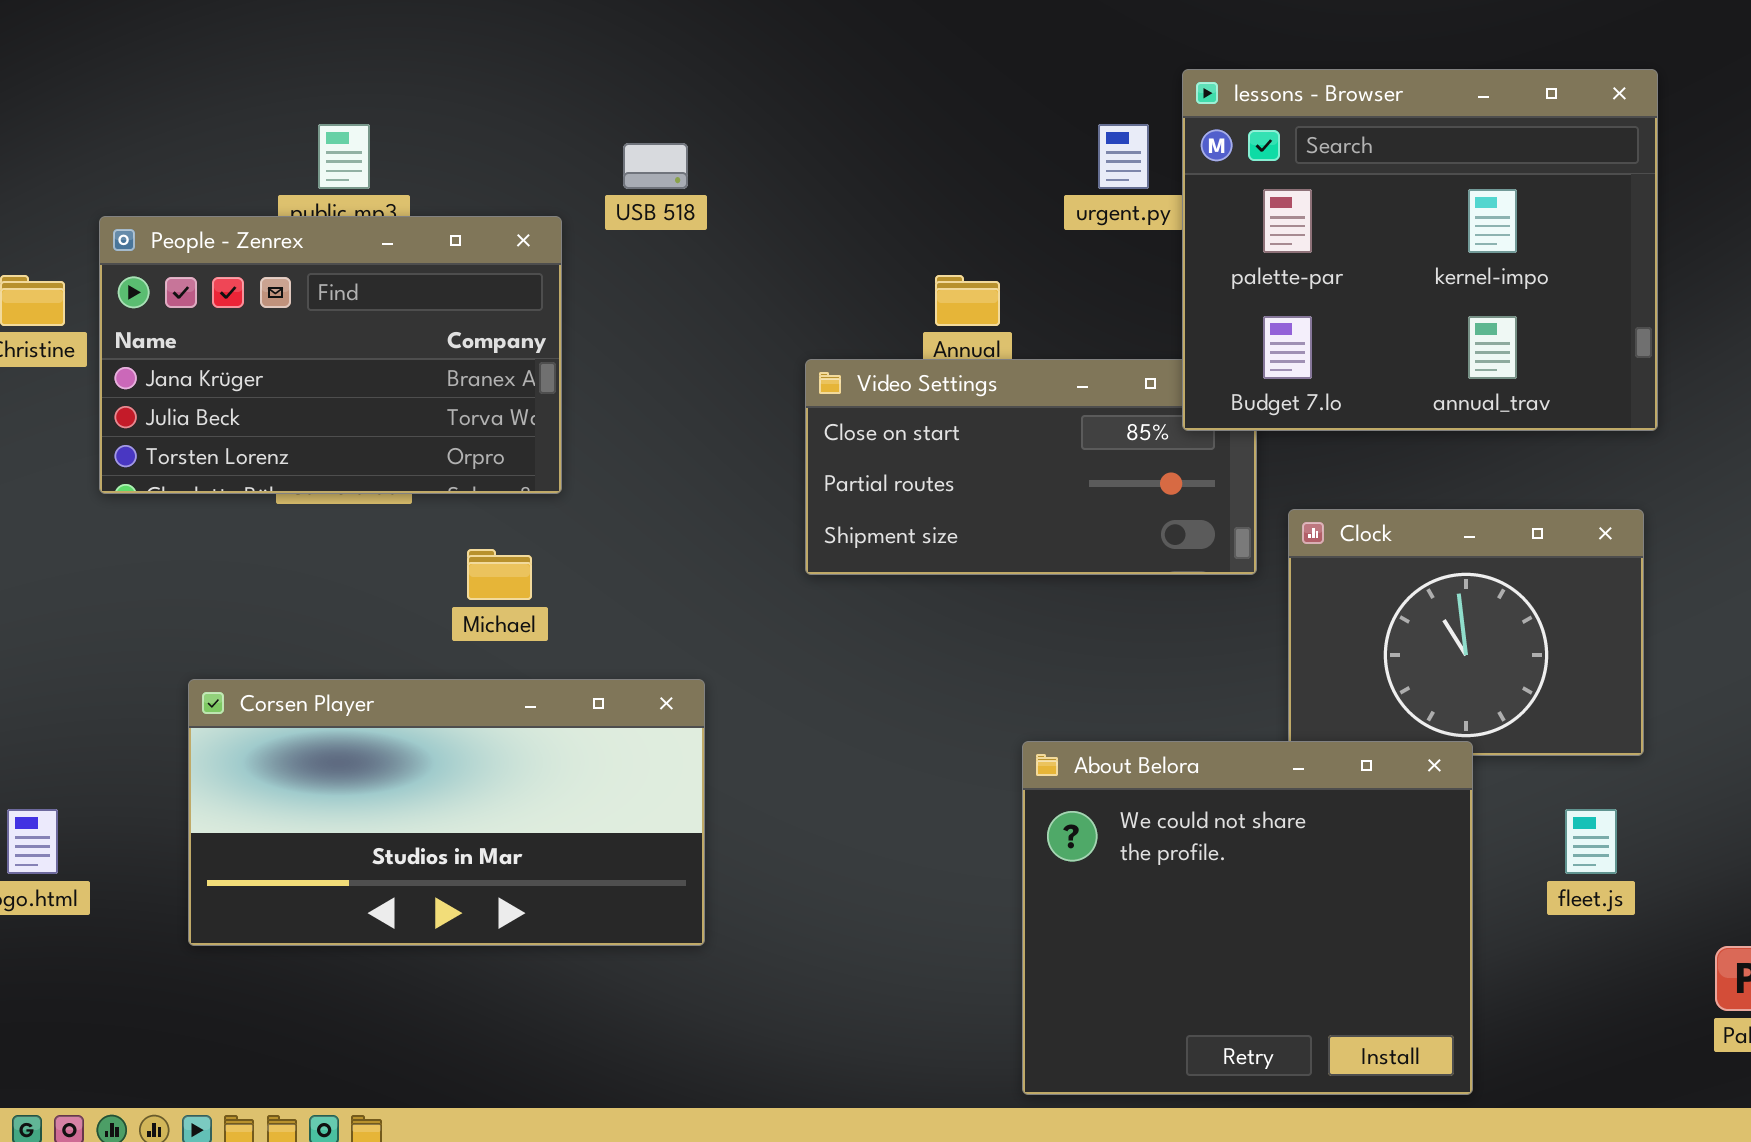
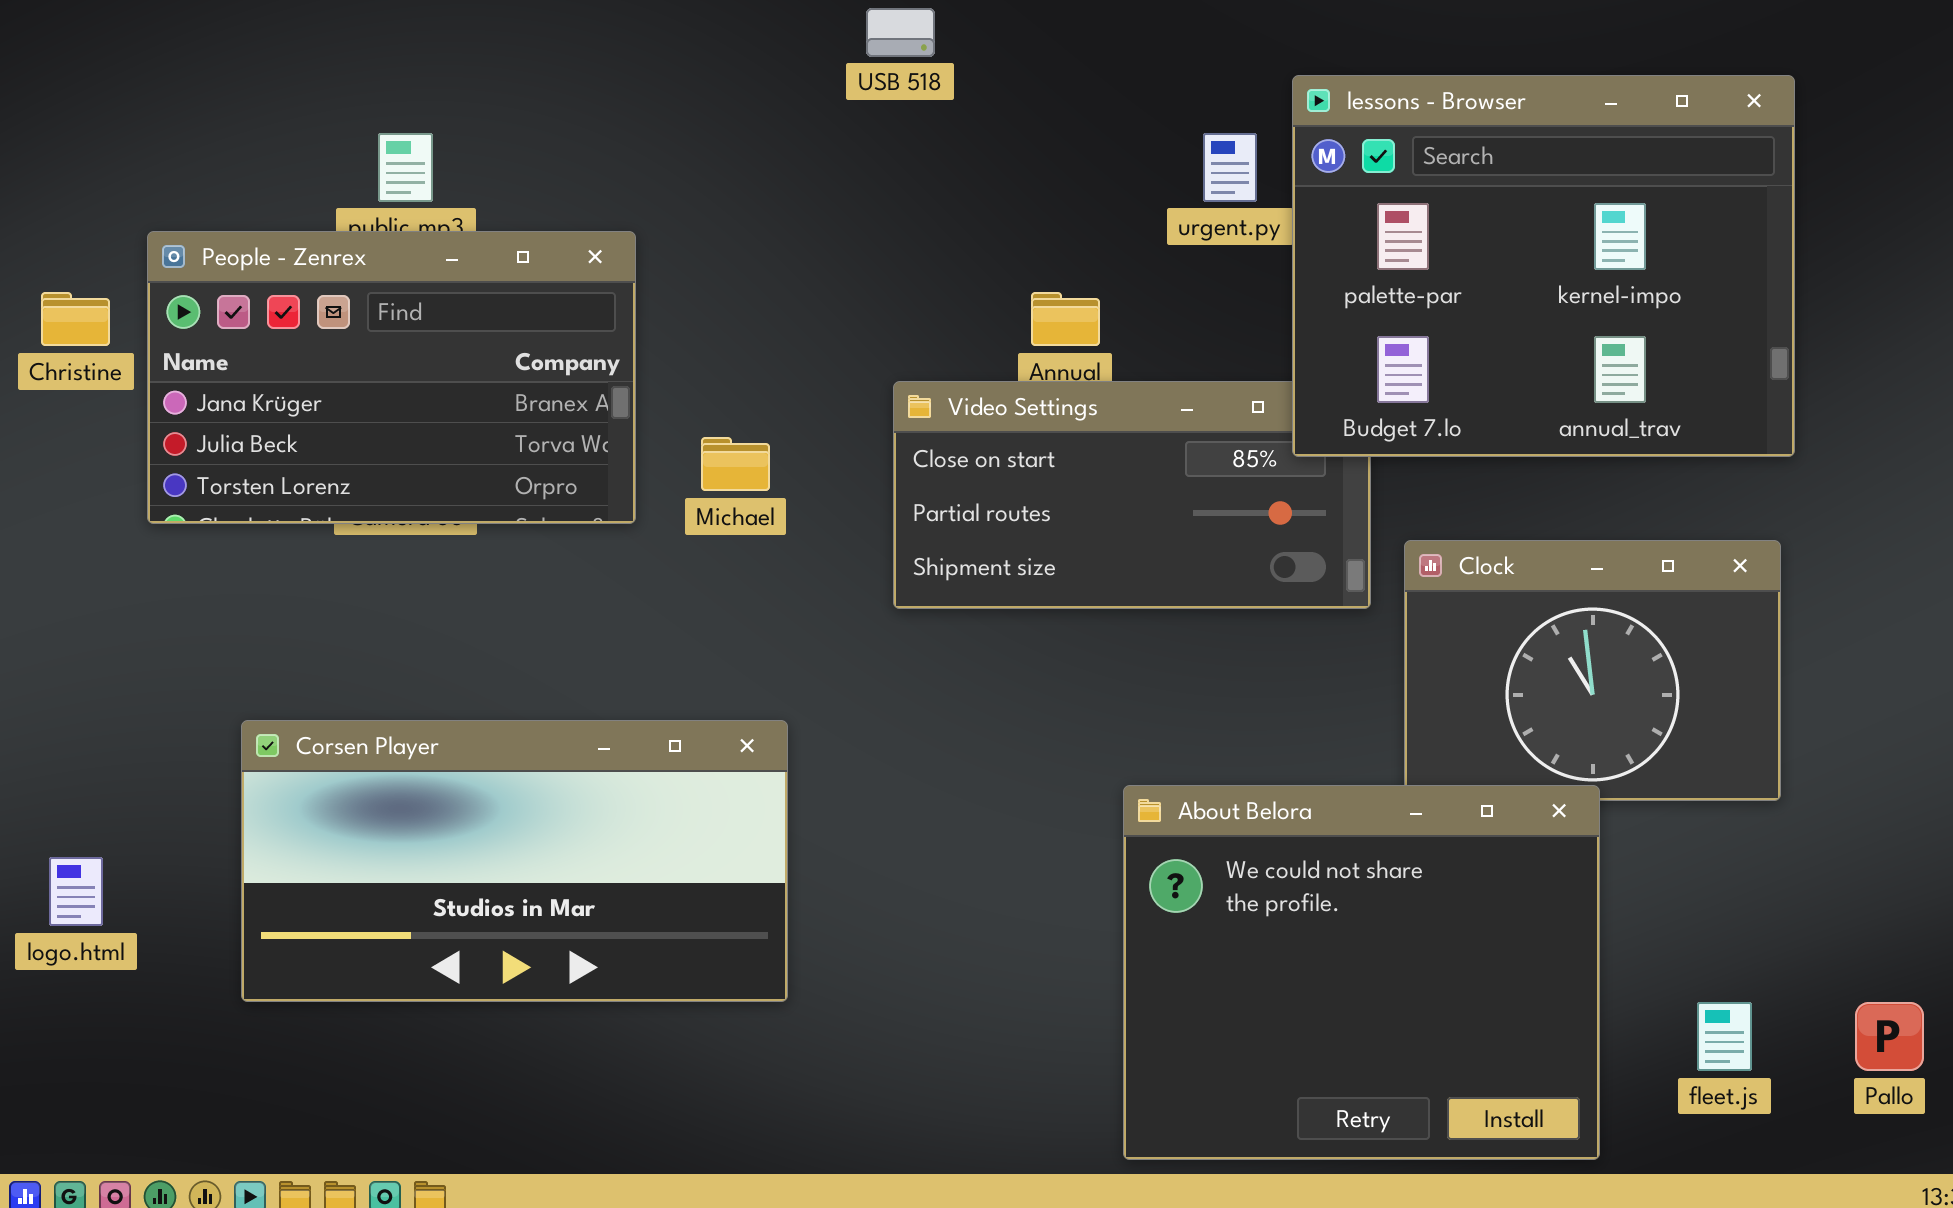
USB 518: [623,143,688,189] -> [866,8,935,57], moved
Michael: [467,549,532,600] -> [701,437,770,491], moved
fleet.js: [1565,809,1617,874] -> [1697,1002,1752,1071], moved

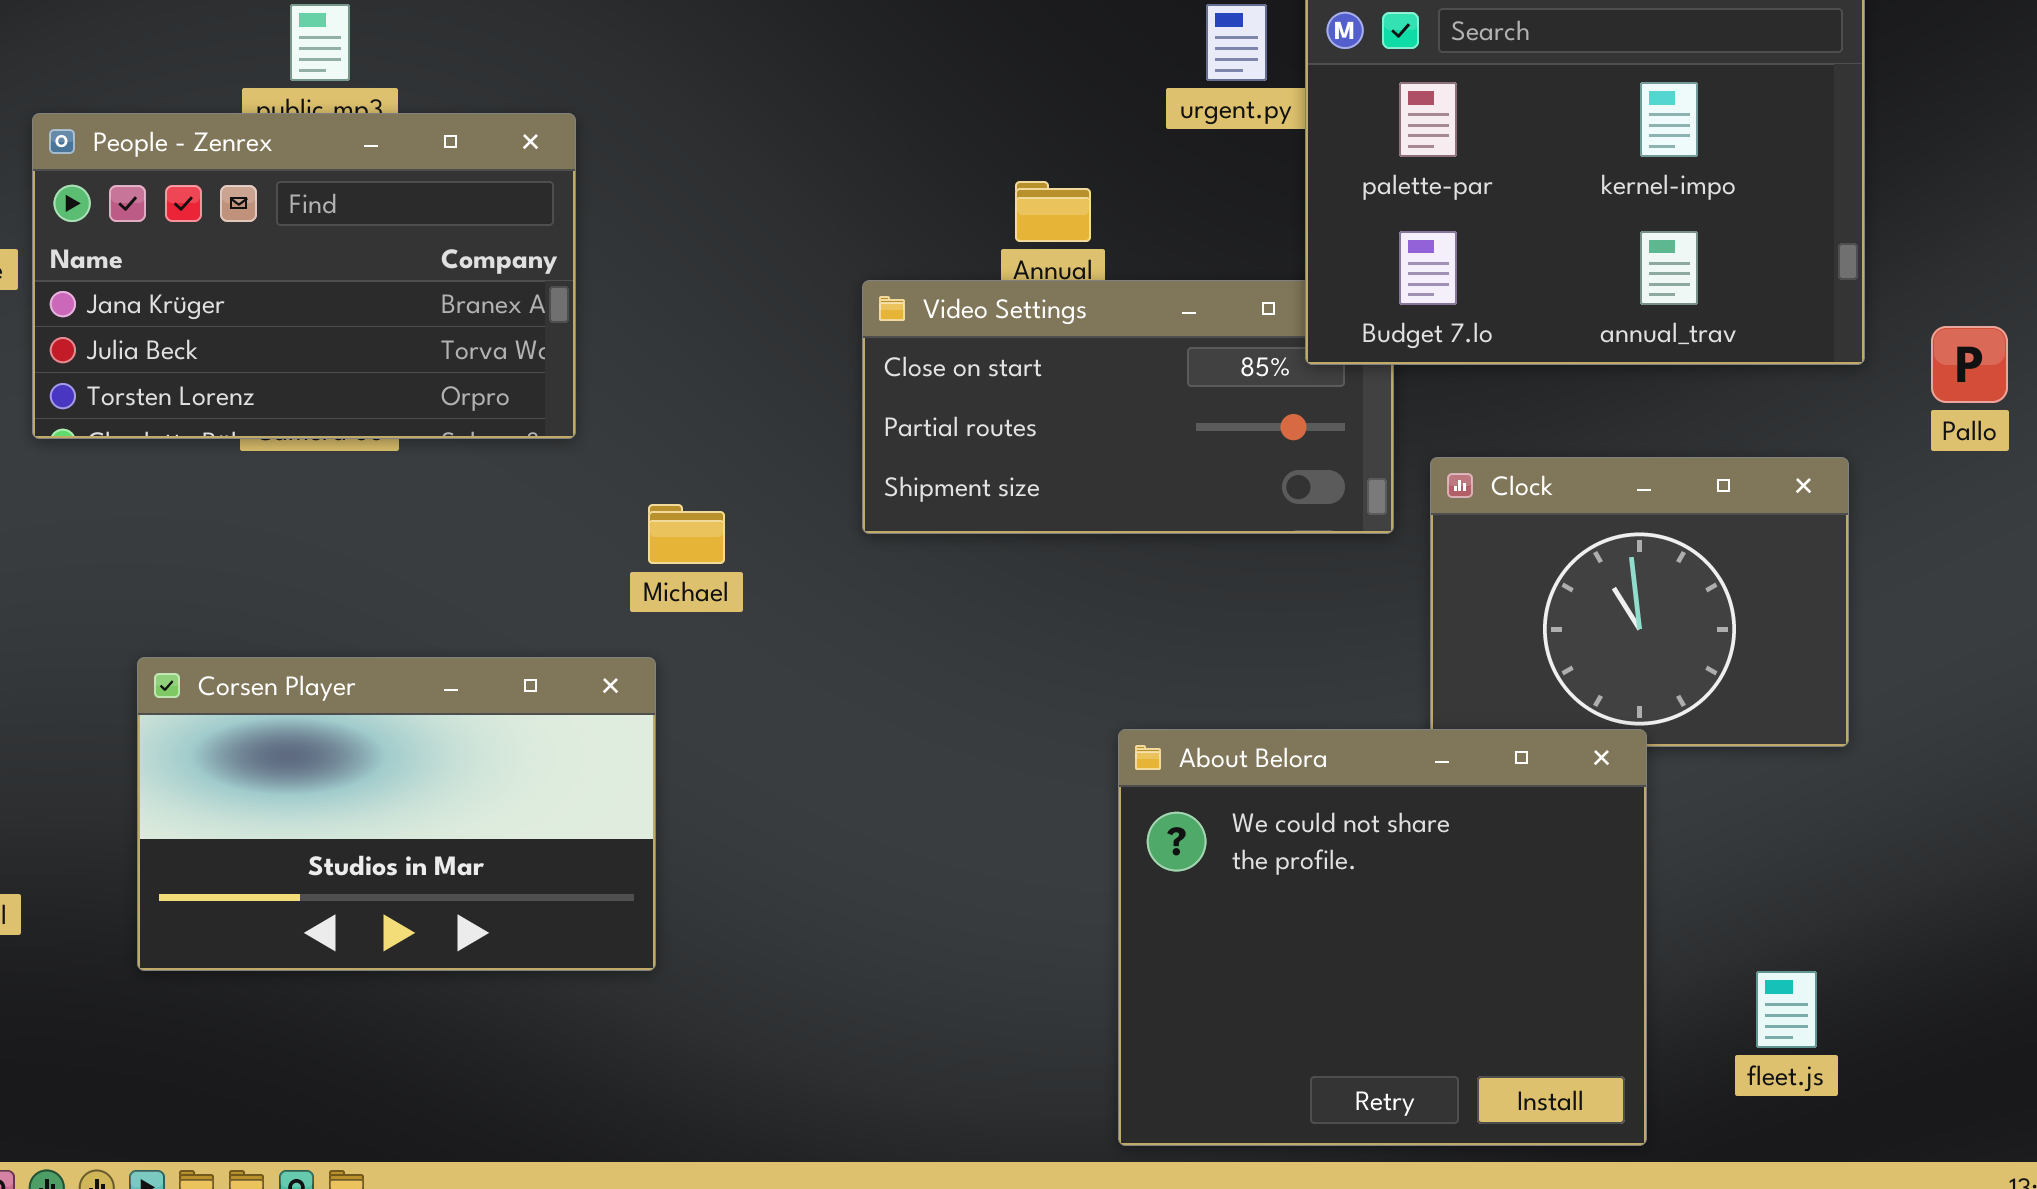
Michael: [701,437,770,491] -> [648,504,725,564], moved
Corsen Player: [241,720,788,1002] -> [137,657,656,971], resized
Pallo: [1855,1002,1924,1071] -> [1931,326,2008,403], moved

